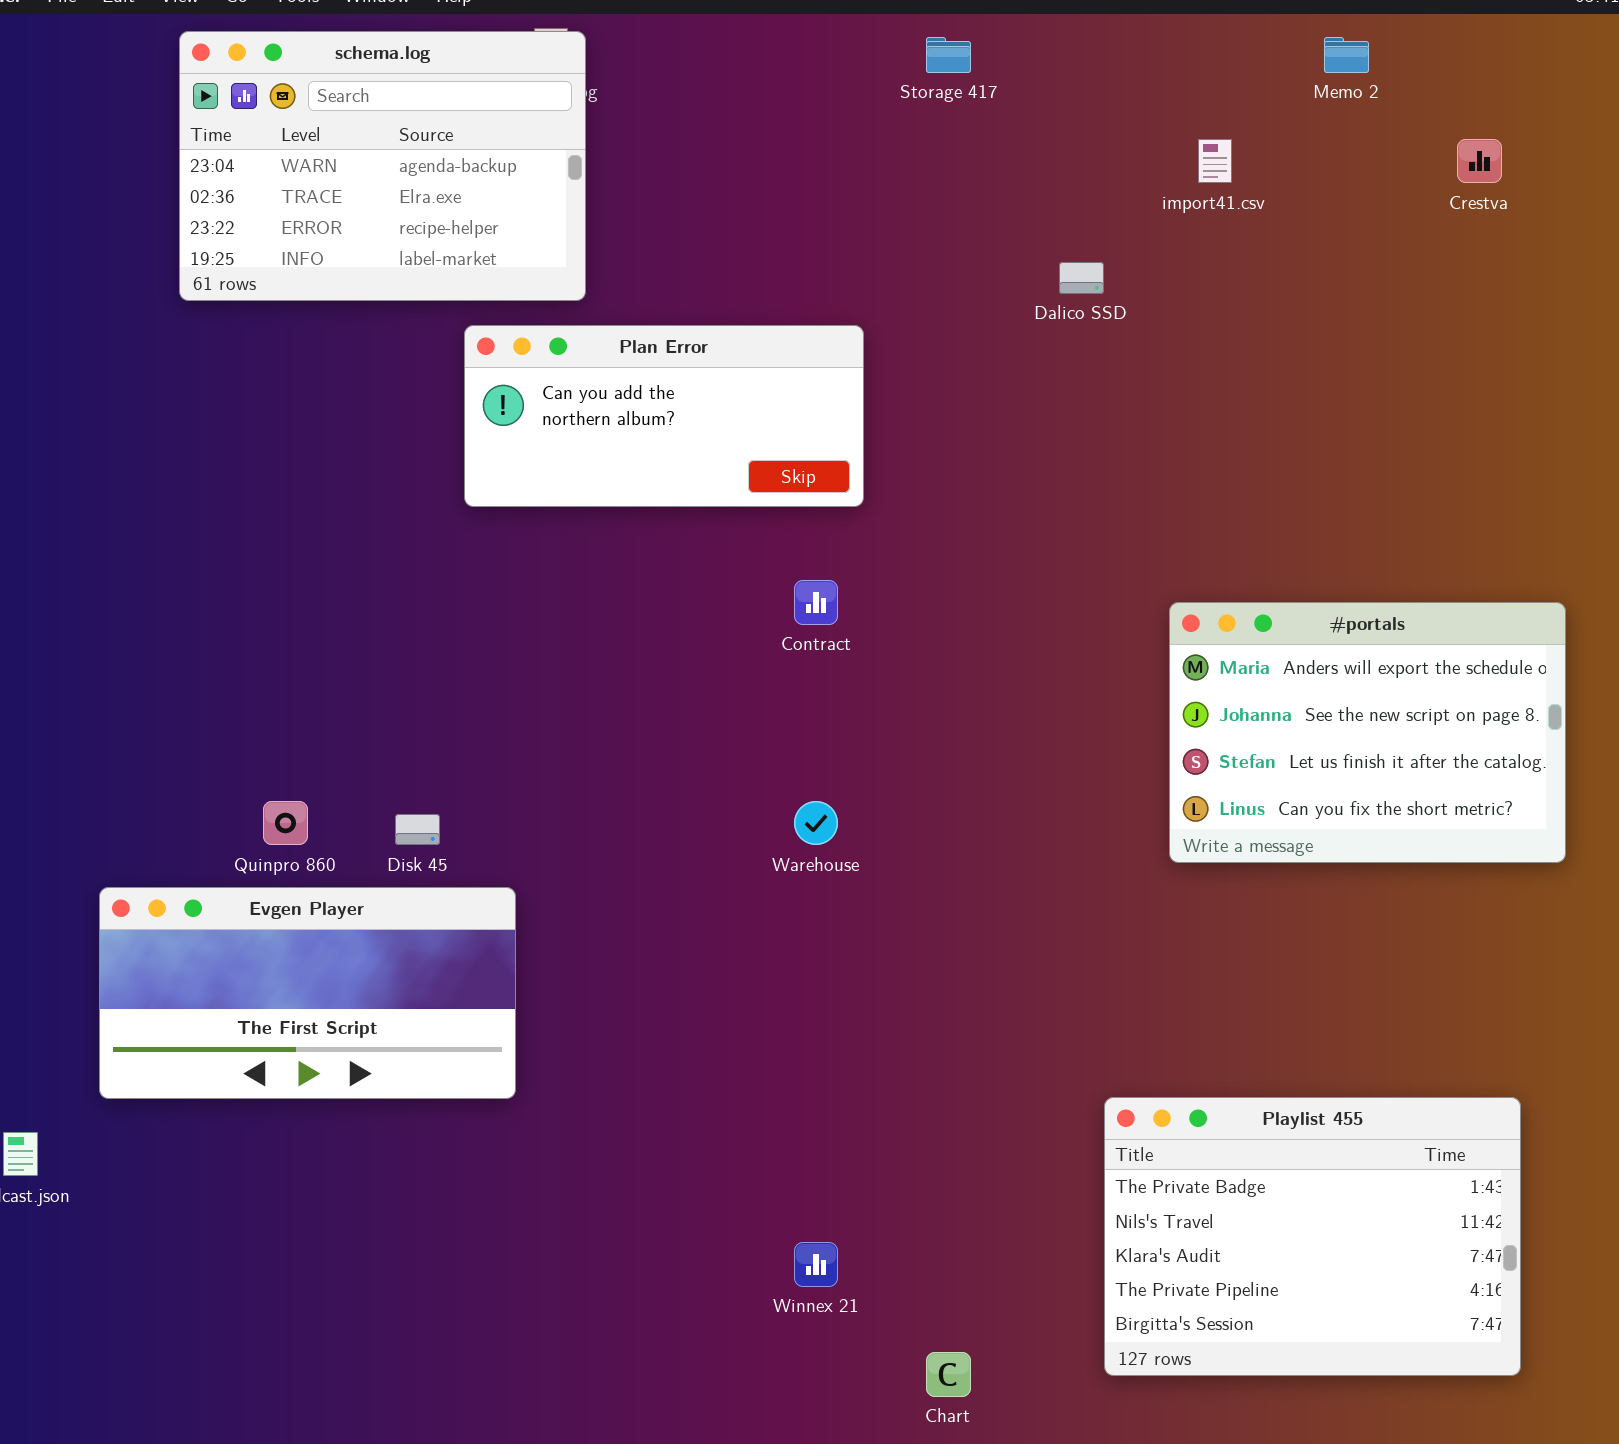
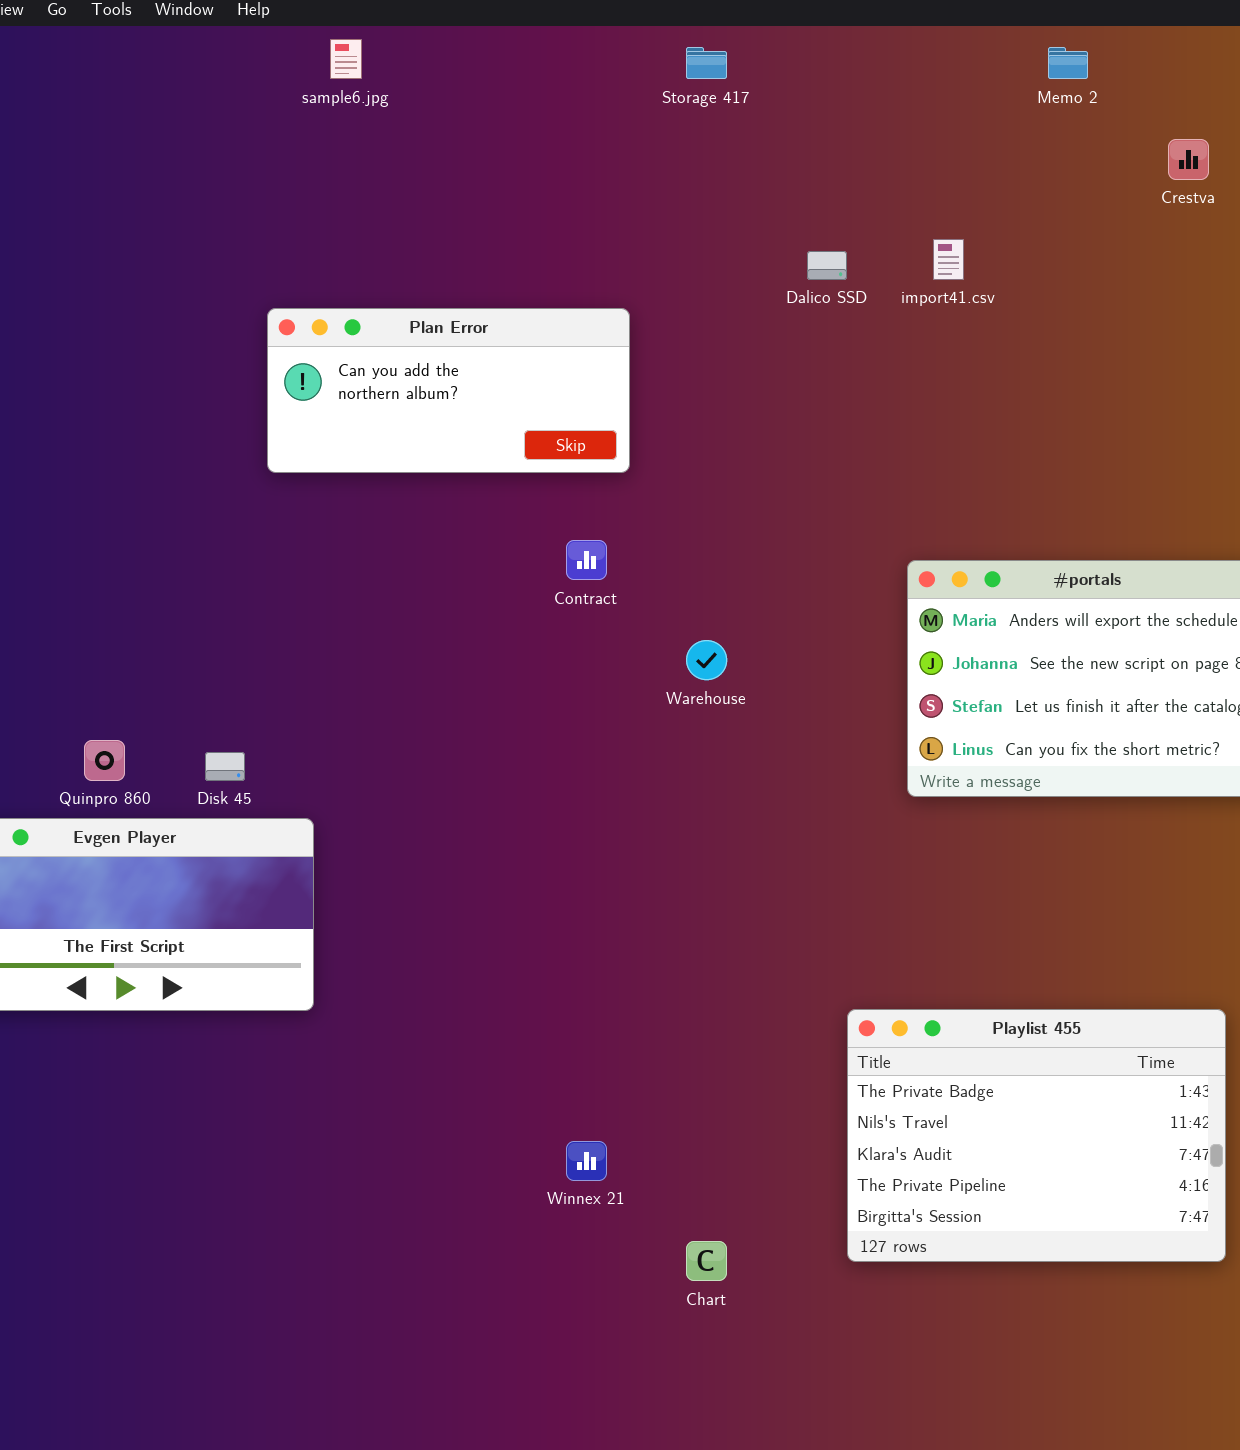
schema.log: [179,31,586,301] -> none, closed
import41.csv: [1198,139,1232,183] -> [933,239,964,280], moved
Warehouse: [794,801,838,845] -> [686,640,727,680], moved

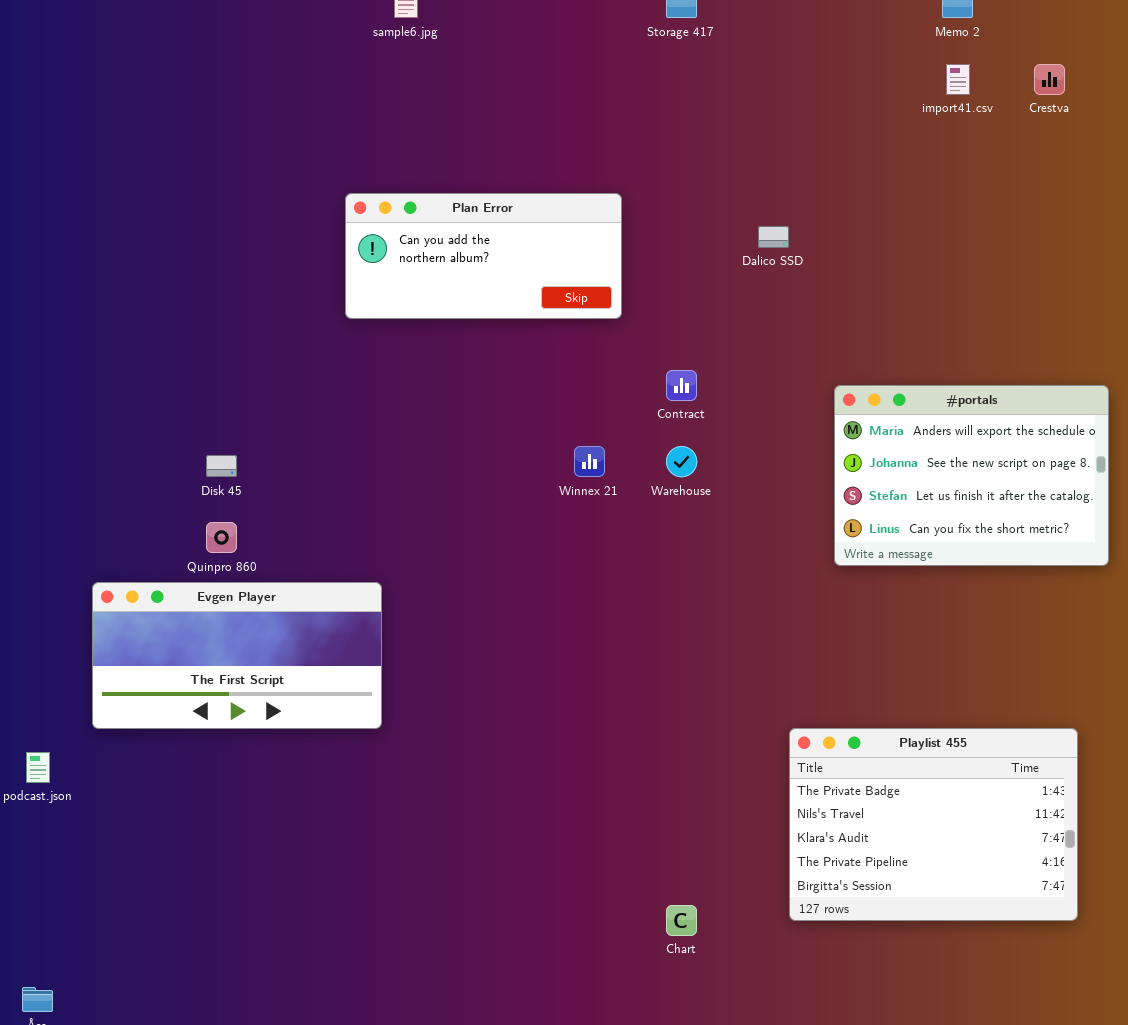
import41.csv: [933,239,964,280] -> [946,64,970,95], moved
Dalico SSD: [807,251,847,280] -> [758,226,789,248], moved
Contract: [566,540,607,580] -> [666,370,697,401], moved
Disk 45: [205,752,245,781] -> [206,455,237,477], moved
Winnex 21: [566,1141,607,1181] -> [574,446,605,477], moved

